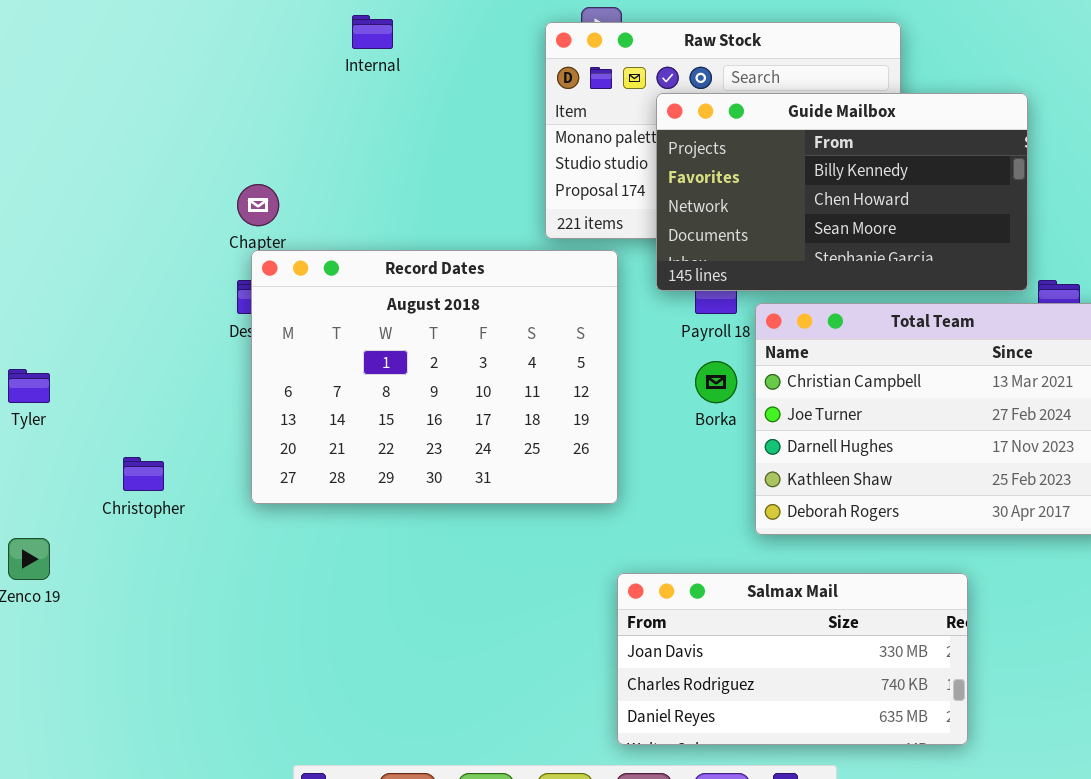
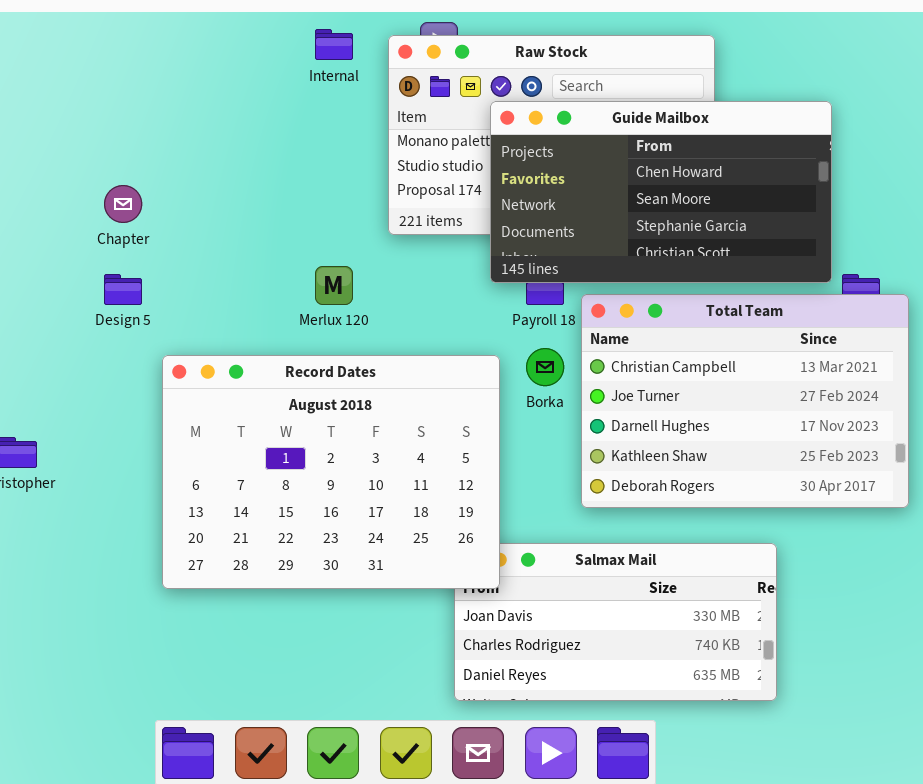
Internal: [352,15,393,49] -> [315,29,353,60], moved
Guide Mailbox: [656,93,1028,291] -> [490,101,832,283], scrolled down 1 row
Record Dates: [251,250,618,504] -> [162,355,500,589], moved

